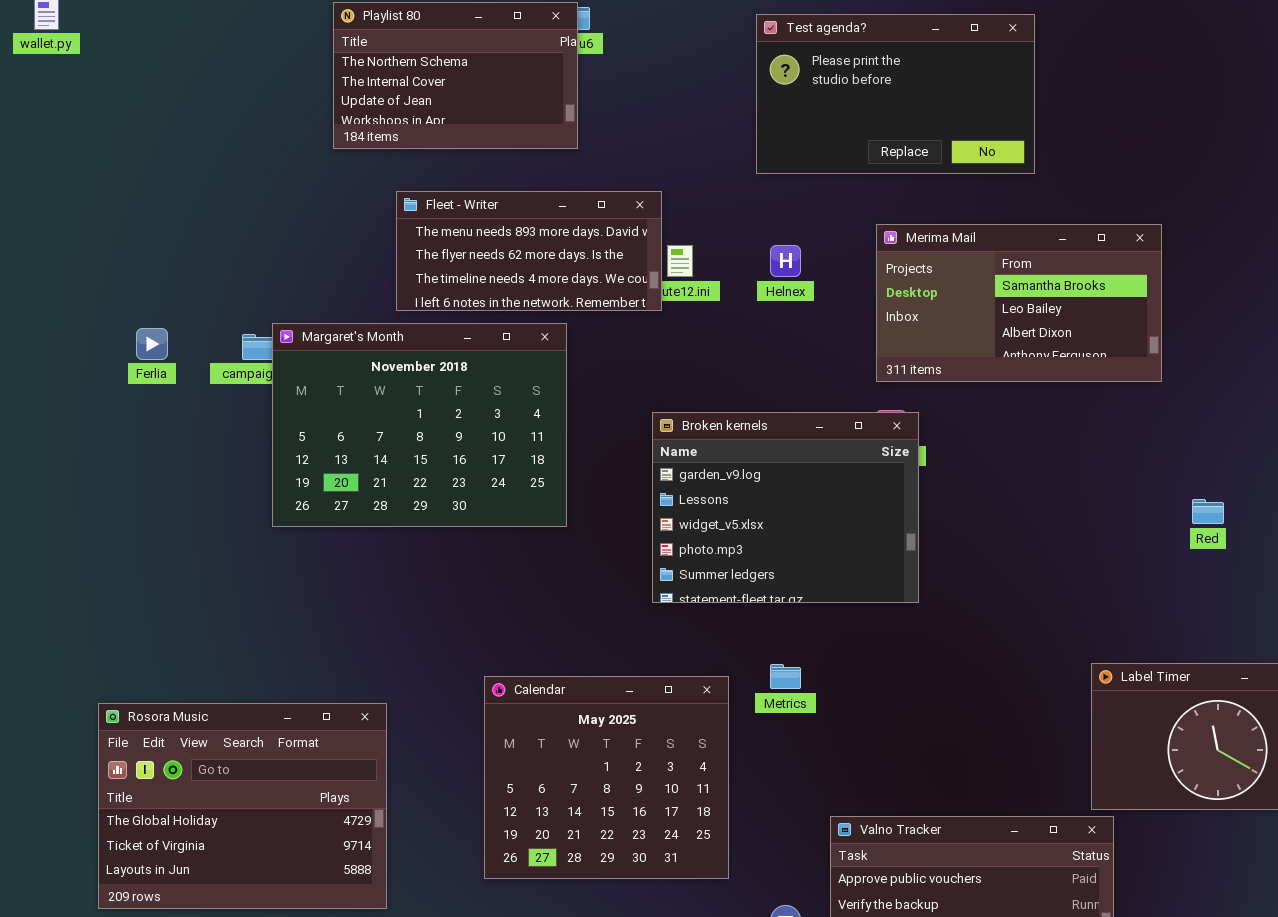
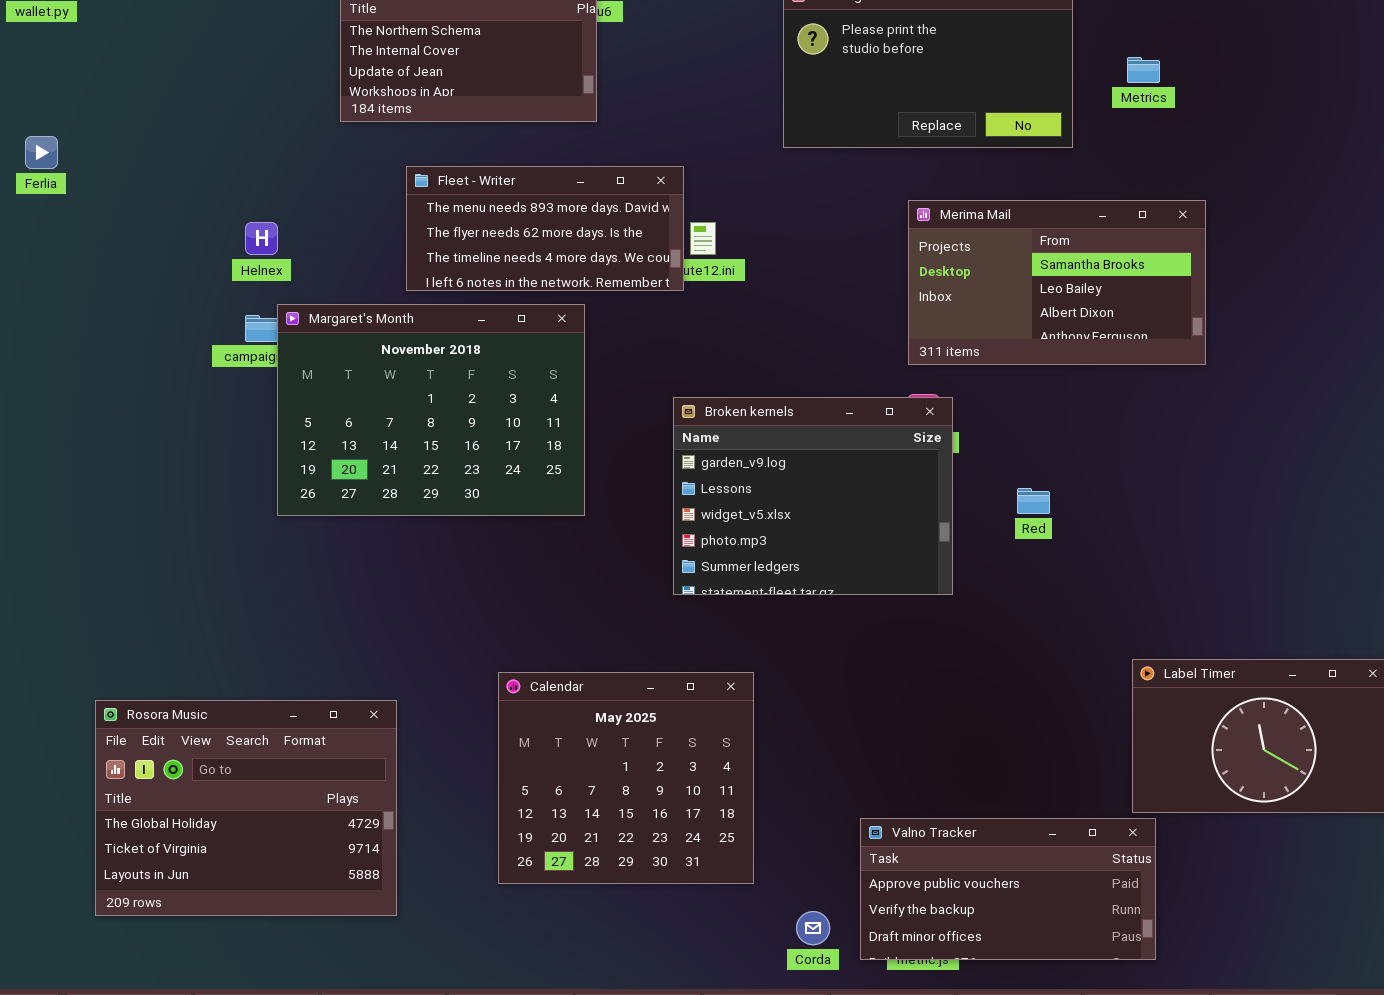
Helnex: [770,245,801,277] -> [245,222,278,255], moved
Ferlia: [136,328,168,360] -> [25,136,58,169], moved
Red: [1192,499,1224,524] -> [1017,488,1050,514], moved
Metrics: [770,664,801,689] -> [1127,57,1160,83], moved

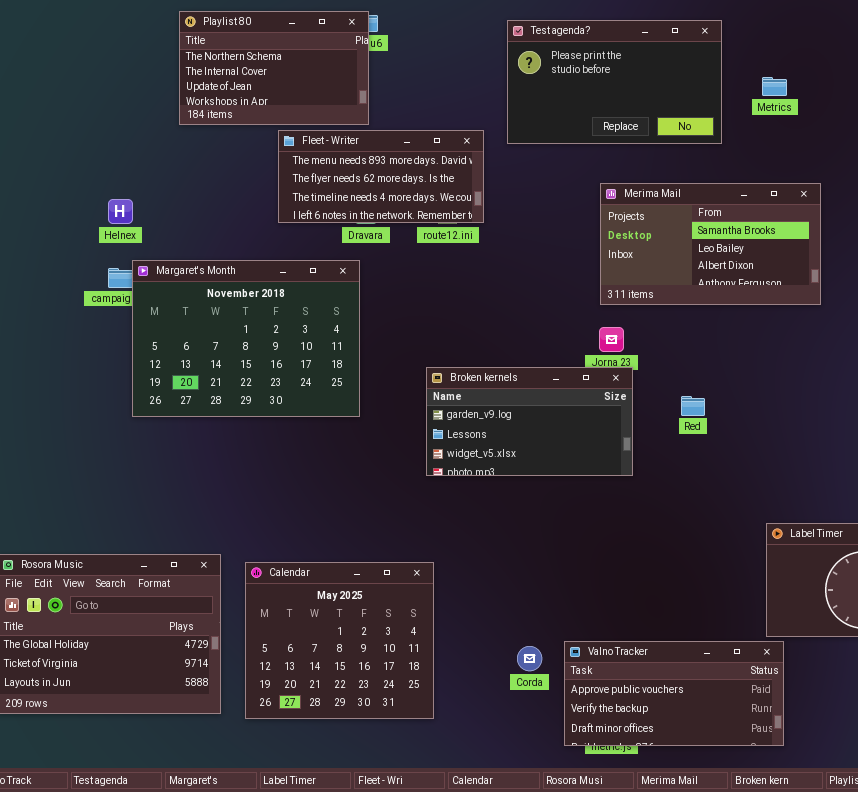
Fleet - Writer: [406,166,684,291] -> [278,130,484,223], moved
Broken kernels: [673,397,953,595] -> [426,367,633,476], resized
Calendar: [498,672,754,884] -> [245,562,434,719], moved
Corda: [796,911,830,945] -> [517,646,542,671], moved

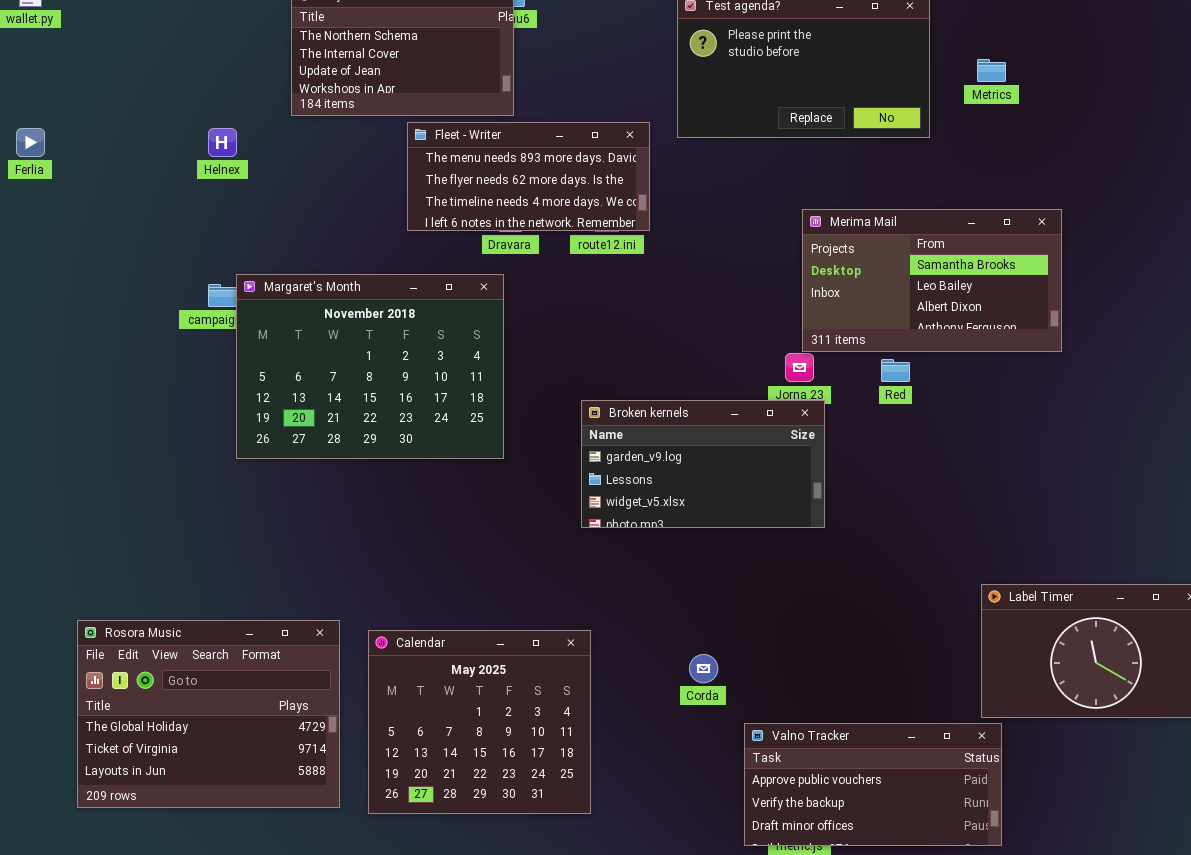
Merima Mail: [600,183,821,305] -> [802,209,1062,352], moved
Helnex: [108,199,133,224] -> [208,128,237,157], moved
Red: [681,396,705,416] -> [881,359,910,382], moved
Corda: [517,646,542,671] -> [689,654,718,683], moved

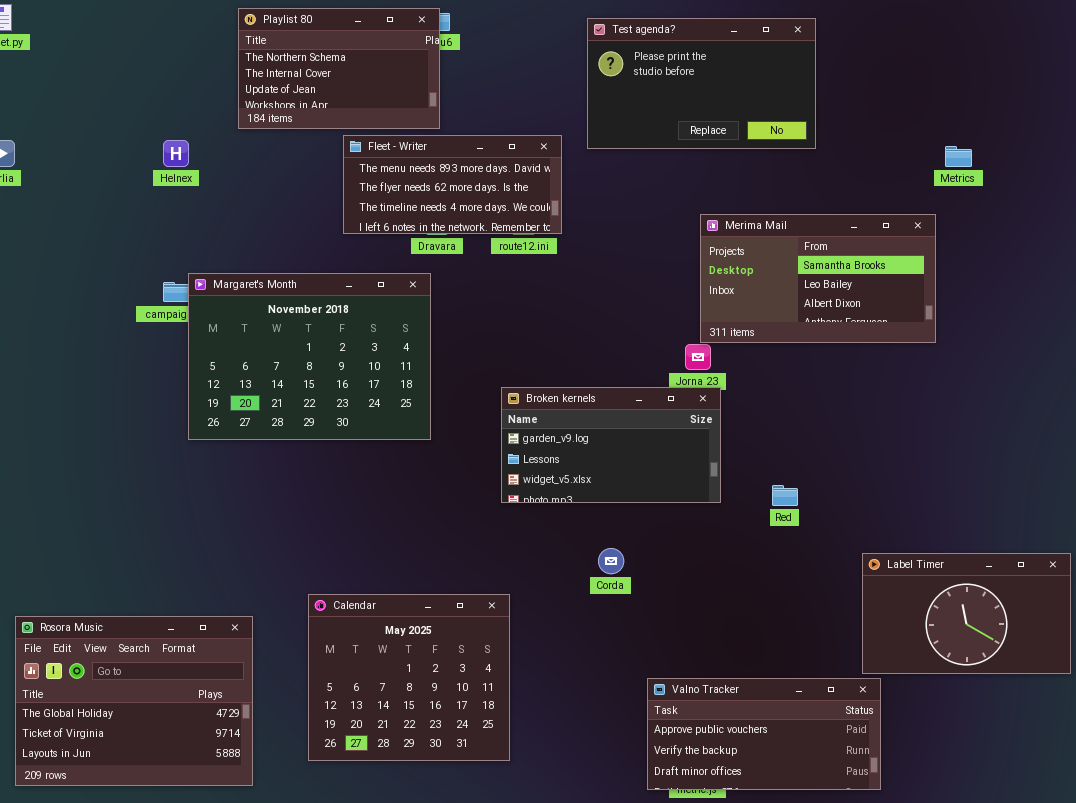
Metrics: [977,59,1006,82] -> [945,146,972,167], moved
Red: [881,359,910,382] -> [772,485,798,506], moved
Rosora Music: [77,620,340,808] -> [15,616,253,786], moved
Corda: [689,654,718,683] -> [598,548,624,574], moved

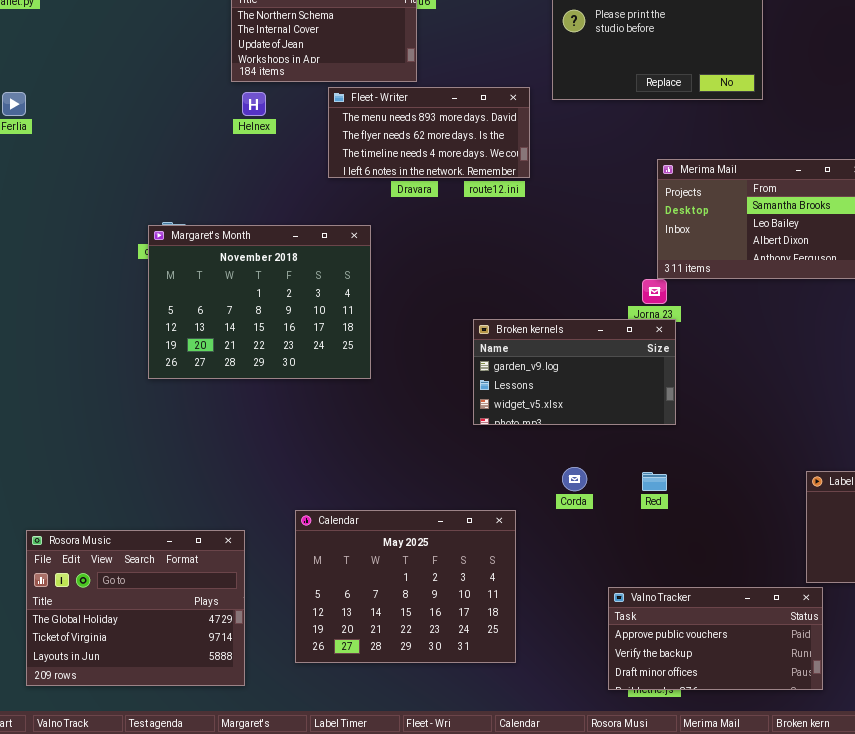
Helnex: [163,140,189,167] -> [242,92,266,116], moved
Margaret's Month: [188,273,431,440] -> [148,225,371,379], moved
Red: [772,485,798,506] -> [642,472,667,491], moved
Calendar: [308,594,510,761] -> [295,510,516,663], resized

